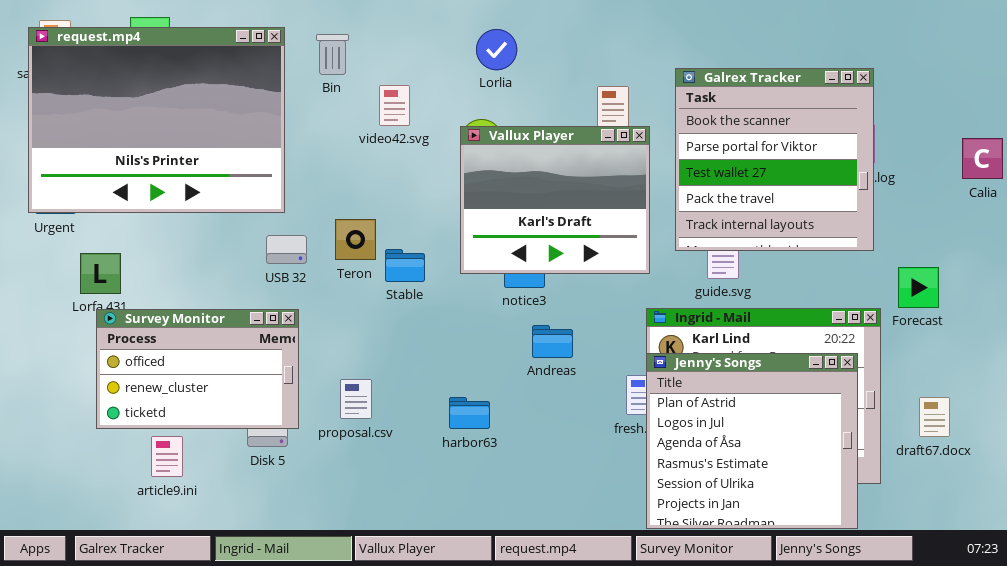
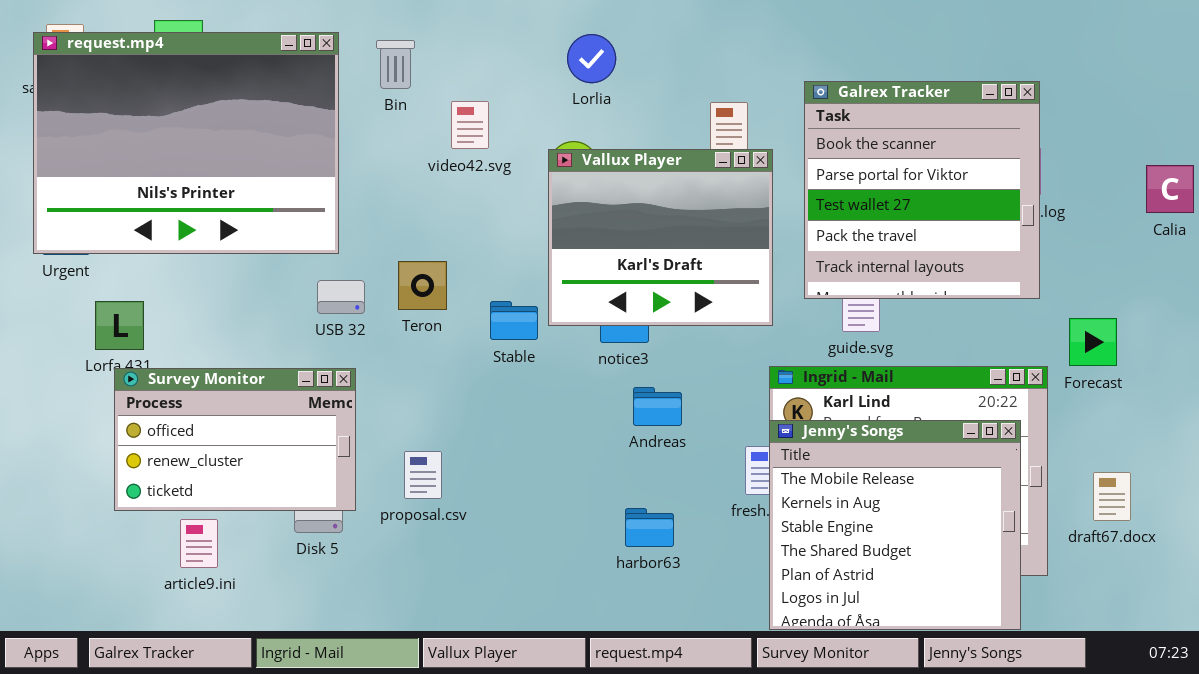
Stable: [385,249,425,282] -> [490,301,538,340], moved
Jenny's Songs: [646,353,858,529] -> [769,420,1021,630], scrolled up 4 rows
harbor63: [449,397,490,429] -> [625,508,674,547], moved

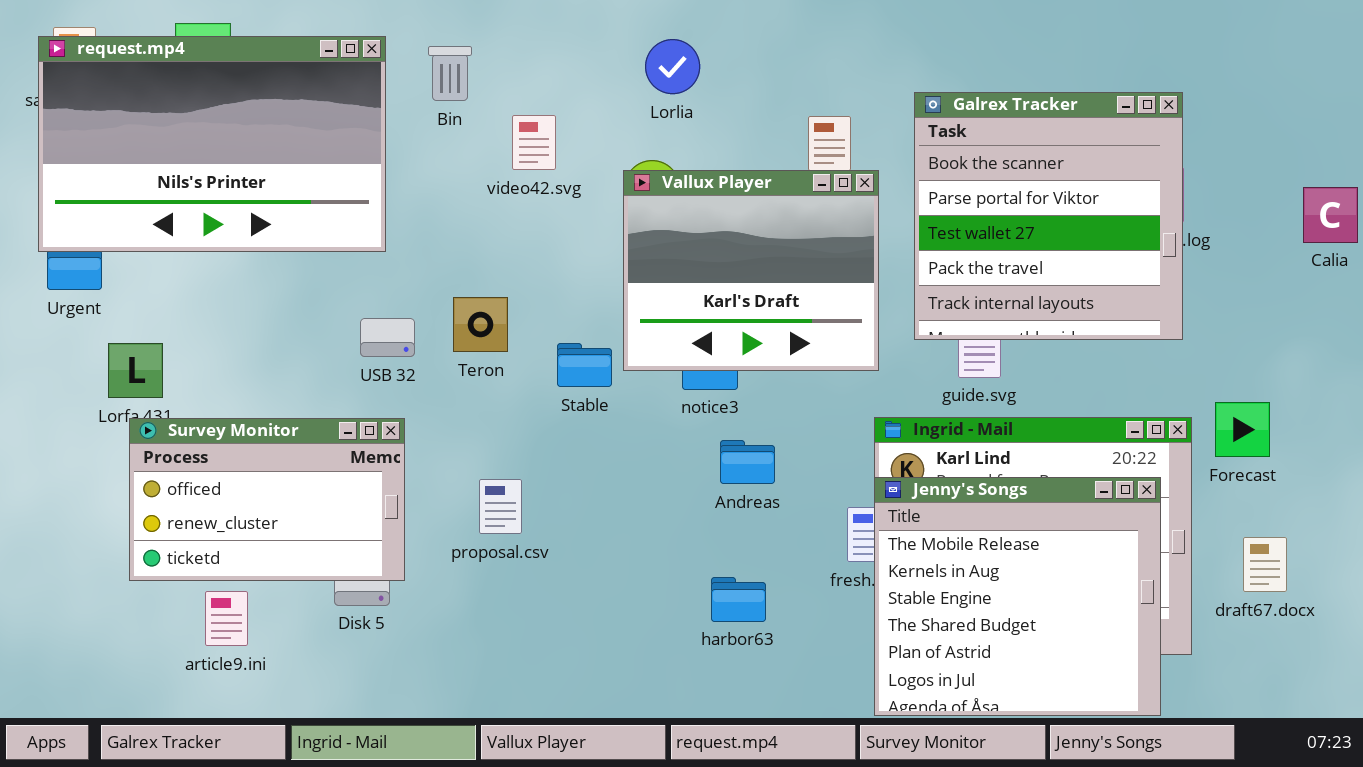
request.mp4: [33,32,339,254] -> [38,36,386,252], resized
Forecast: [1069,318,1117,366] -> [1215,402,1270,457], moved
proposal.csv: [404,451,442,499] -> [479,479,522,534], moved

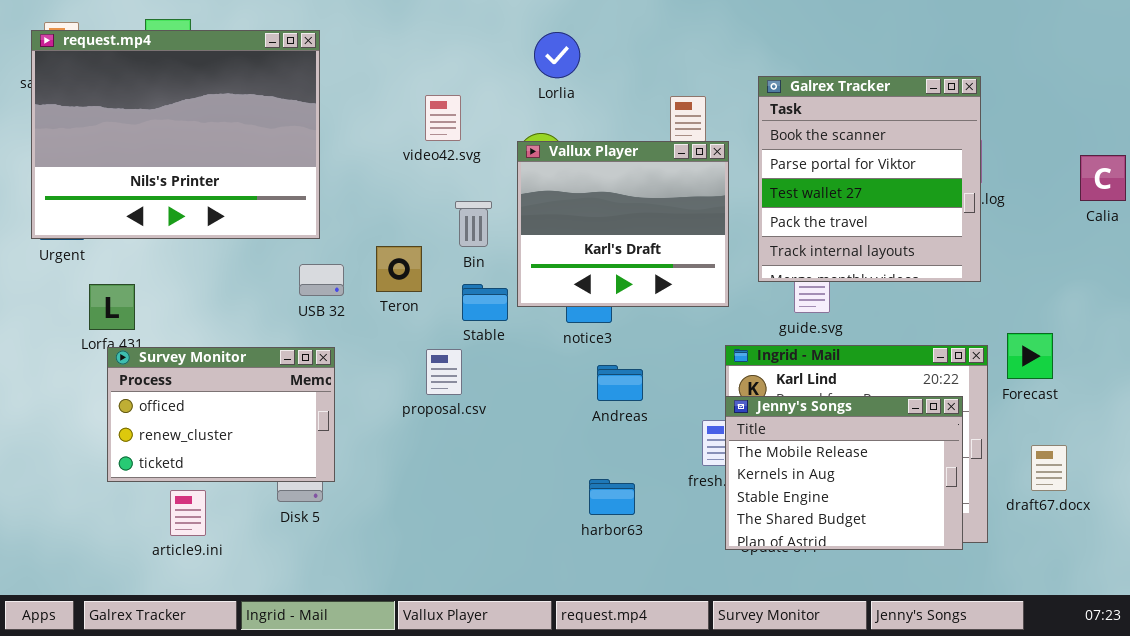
request.mp4: [38,36,386,252] -> [31,30,320,239], resized
Bin: [428,46,472,101] -> [455,201,492,247], moved
Jenny's Songs: [874,477,1161,716] -> [725,396,963,550], resized
proposal.csv: [479,479,522,534] -> [426,349,462,395], moved

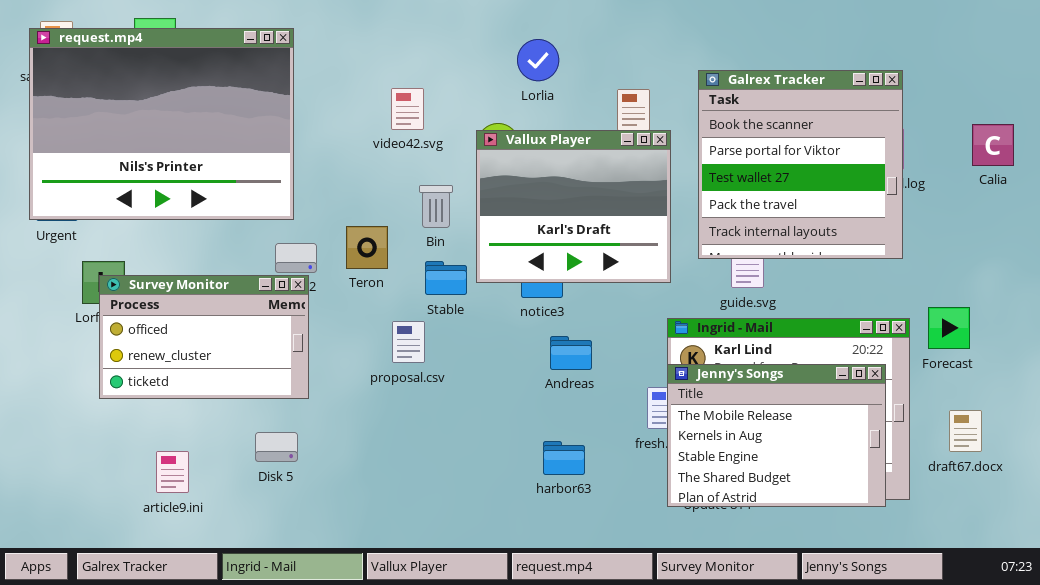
Lorlia: [534,32,580,78] -> [517,39,559,81], moved
Calia: [1080,155,1126,201] -> [972,124,1014,166], moved
Survey Monitor: [107,347,335,482] -> [99,275,309,399], moved

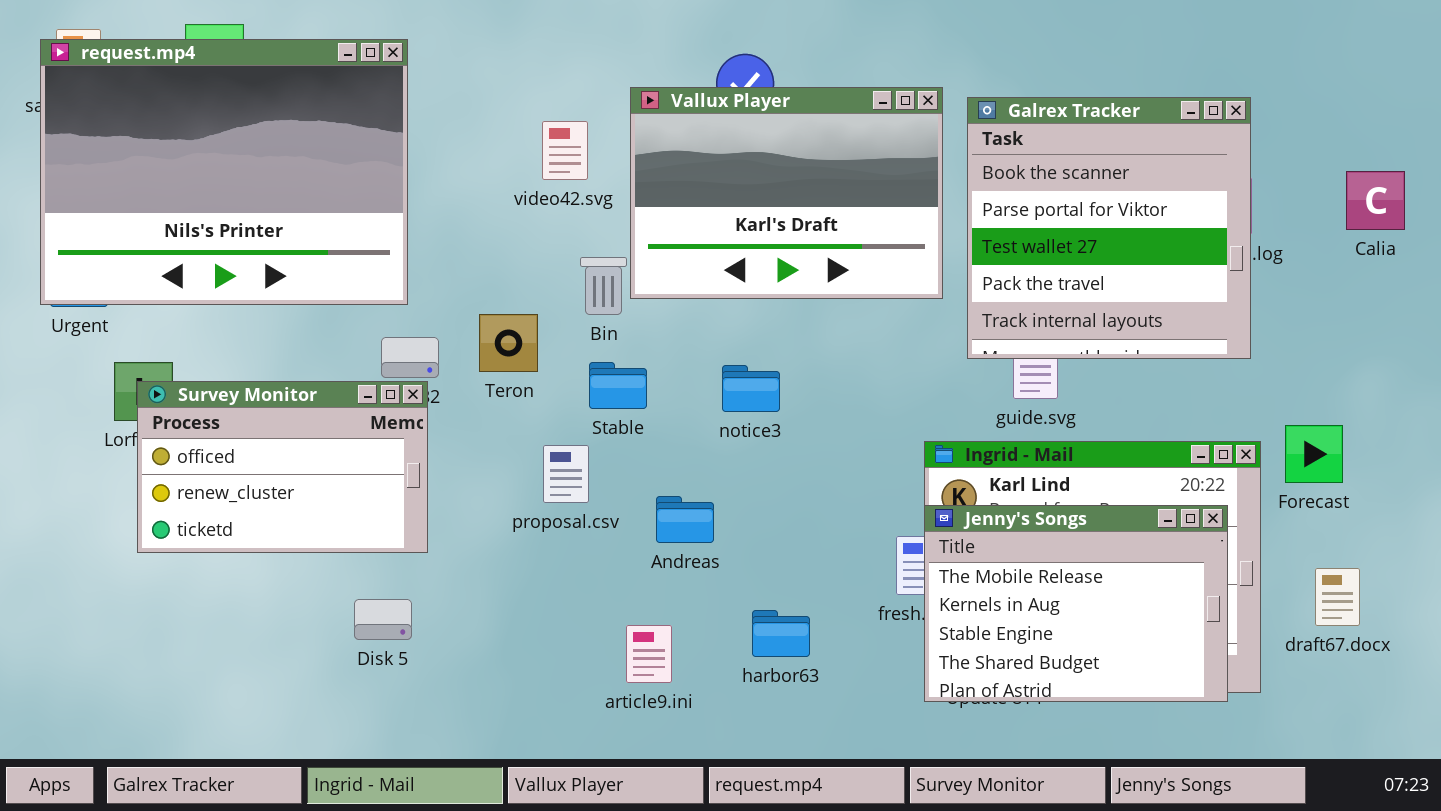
Vallux Player: [476,130,671,283] -> [630,87,943,299], moved, resized
Andreas: [550,336,592,370] -> [656,496,714,543], moved
article9.ini: [156,451,189,493] -> [626,625,672,683], moved

